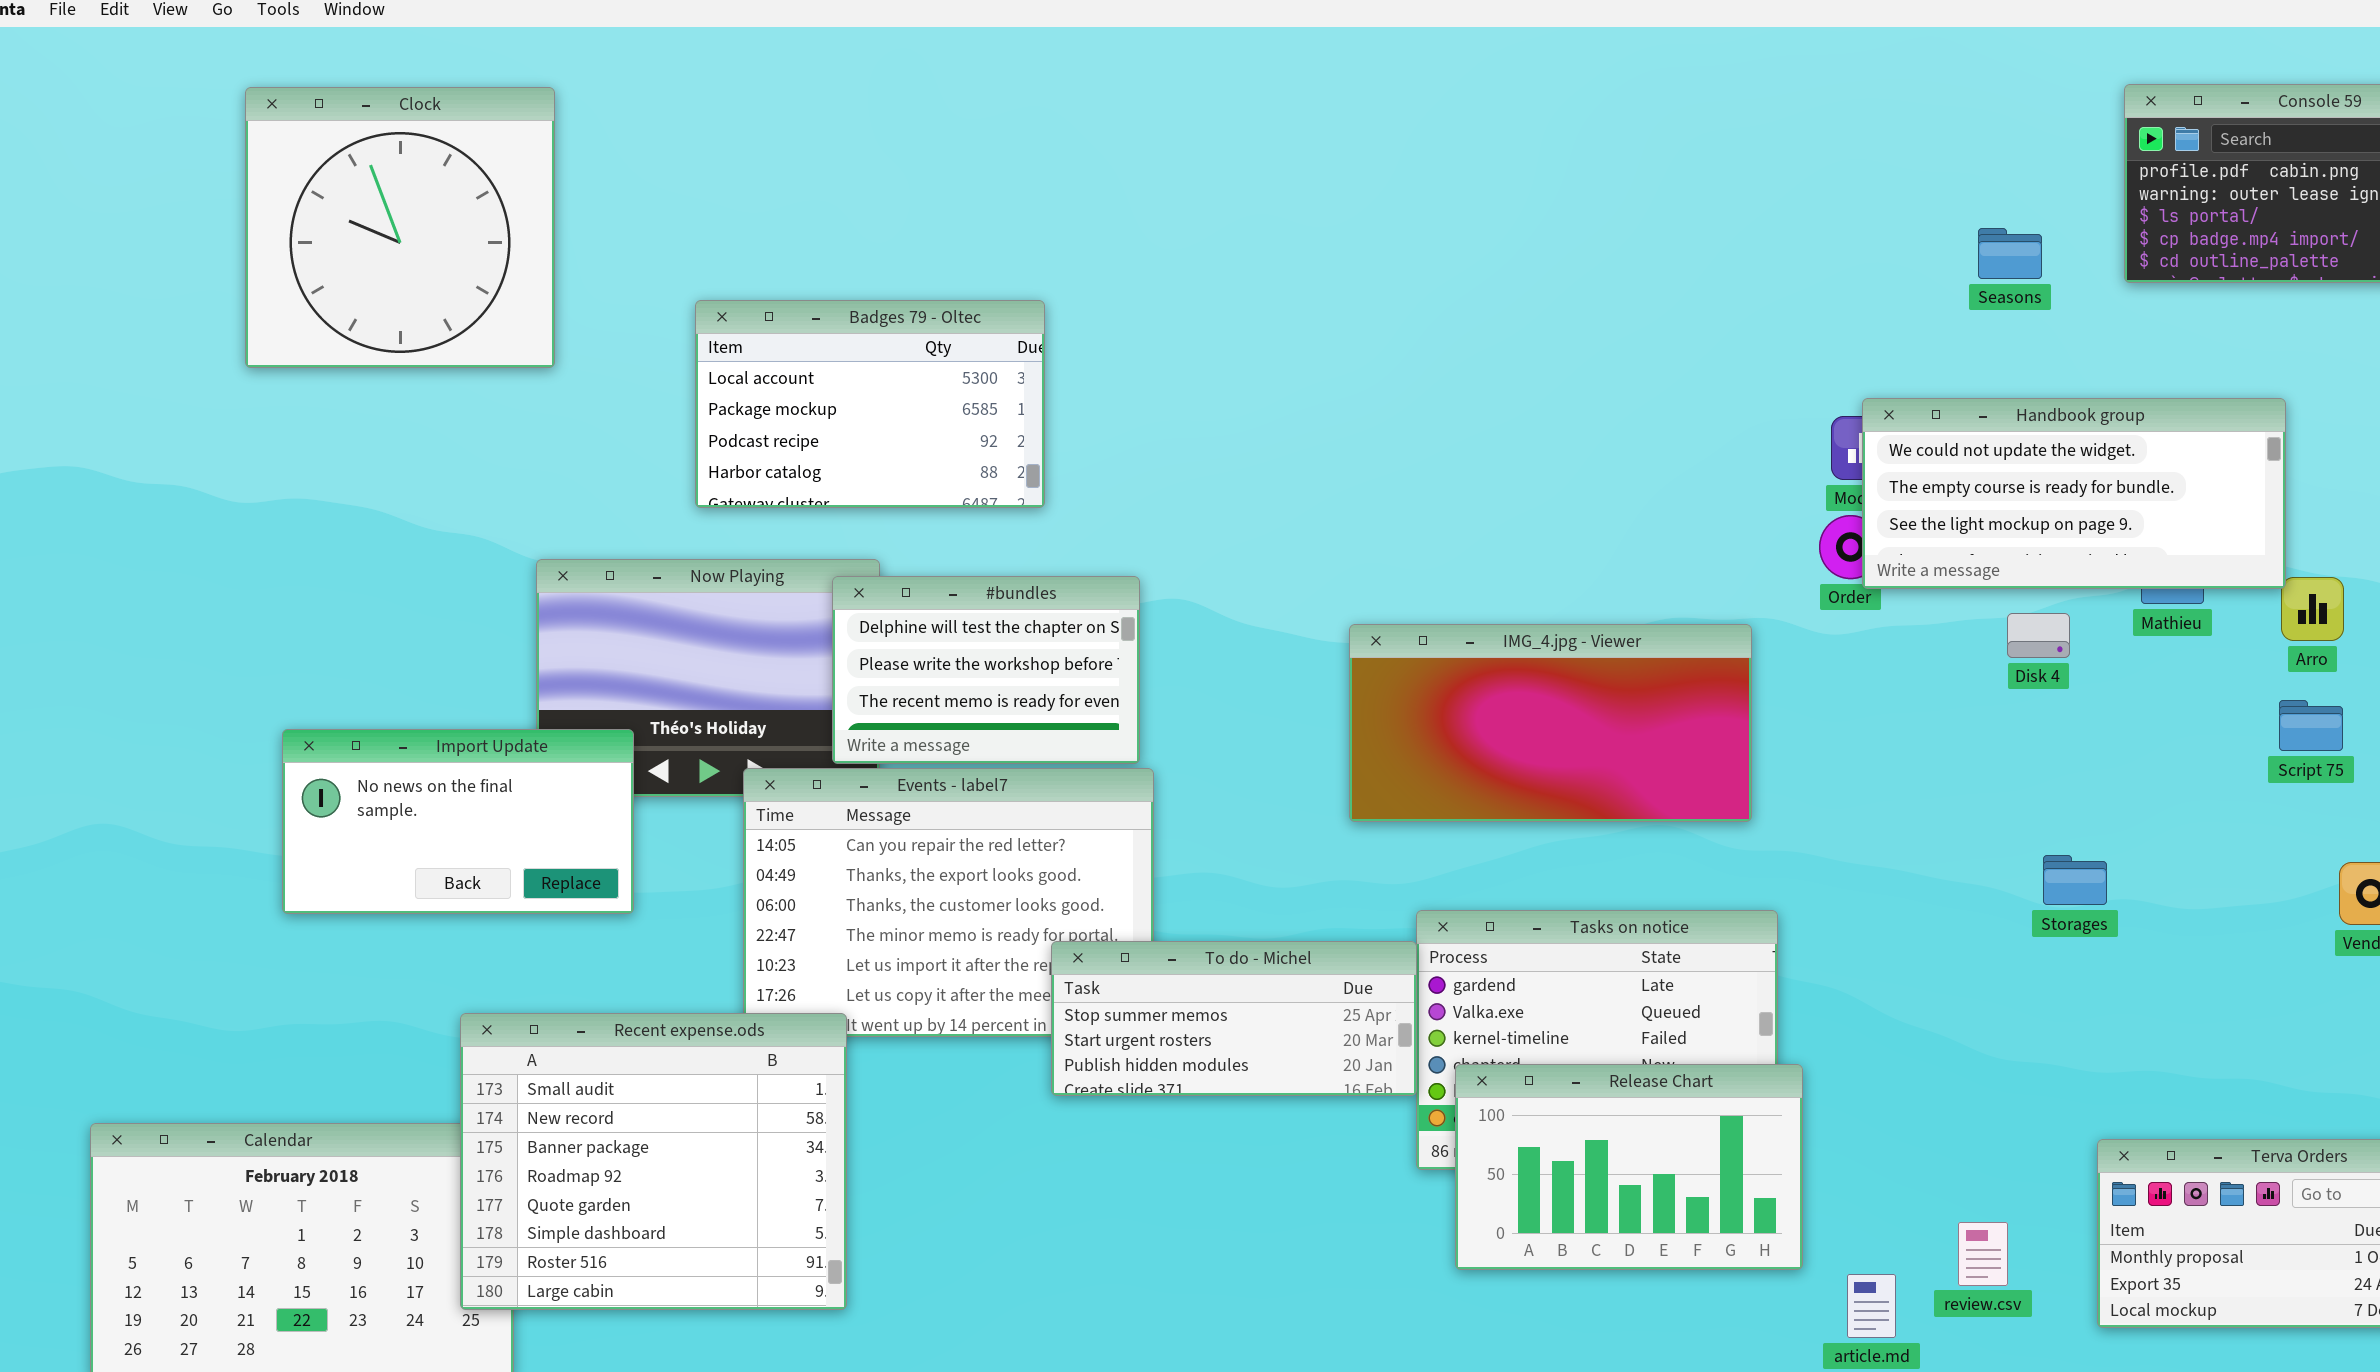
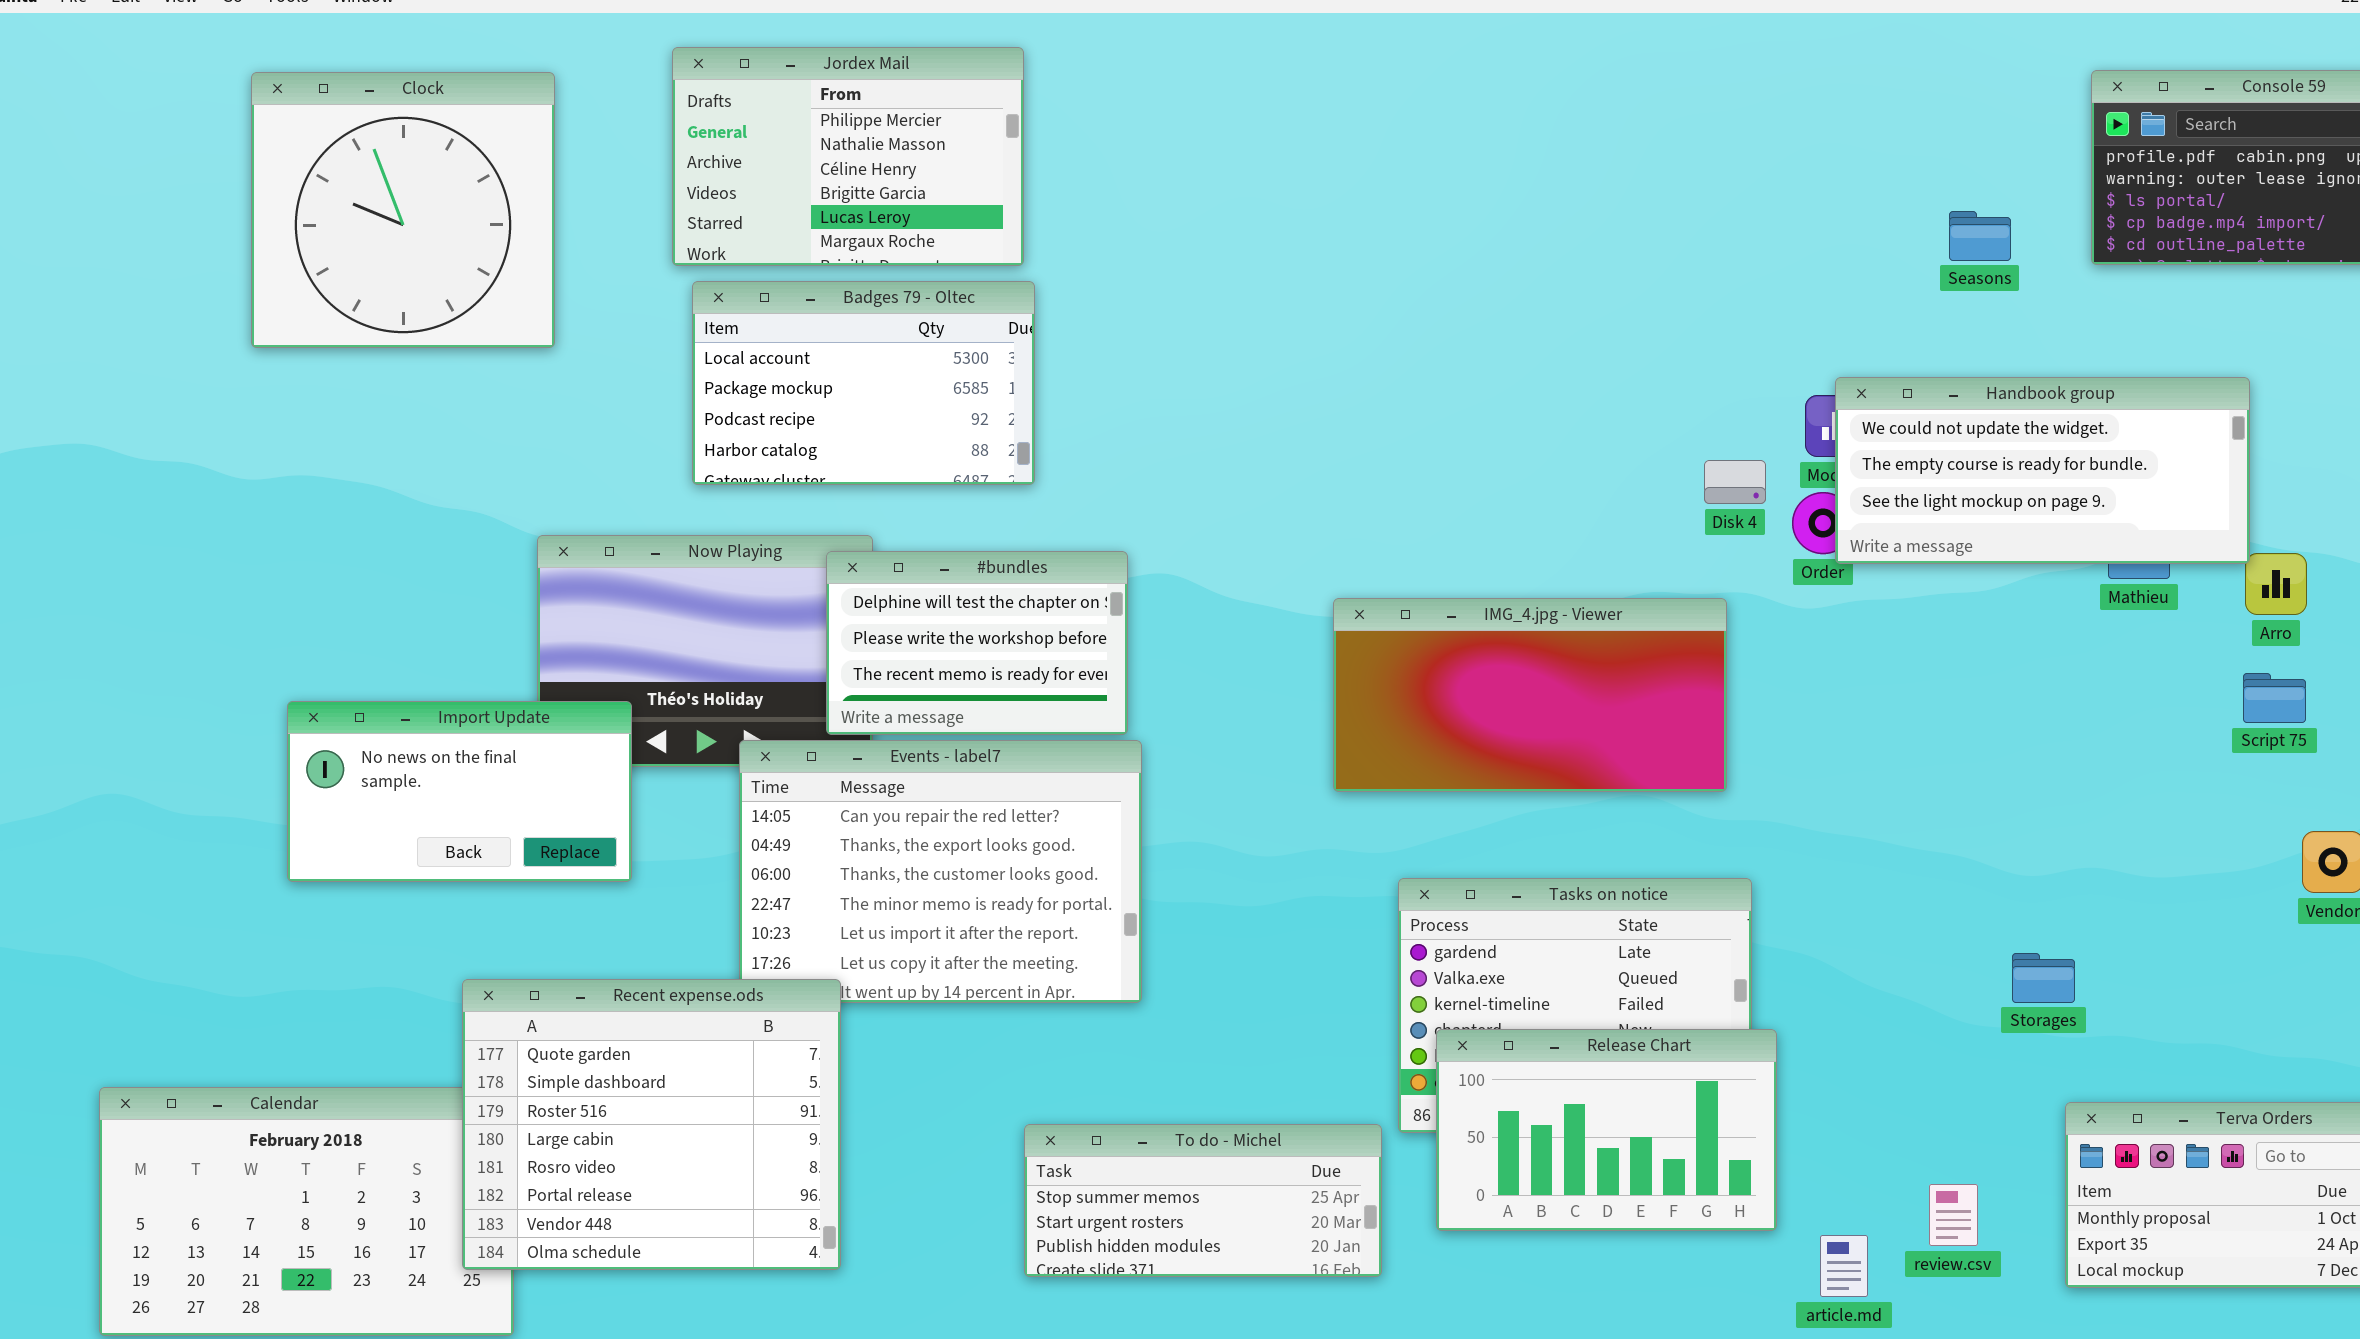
Jordex Mail: none -> [672,47,1024,266], opened
Disk 4: [2007,613,2070,658] -> [1704,460,1766,504], moved
Storages: [2043,855,2107,905] -> [2012,953,2075,1003], moved
To do - Michel: [1051,941,1417,1096] -> [1024,1124,1382,1277], moved
Recent expense.ods: [460,1013,847,1310] -> [462,979,841,1270], scrolled down 4 rows

